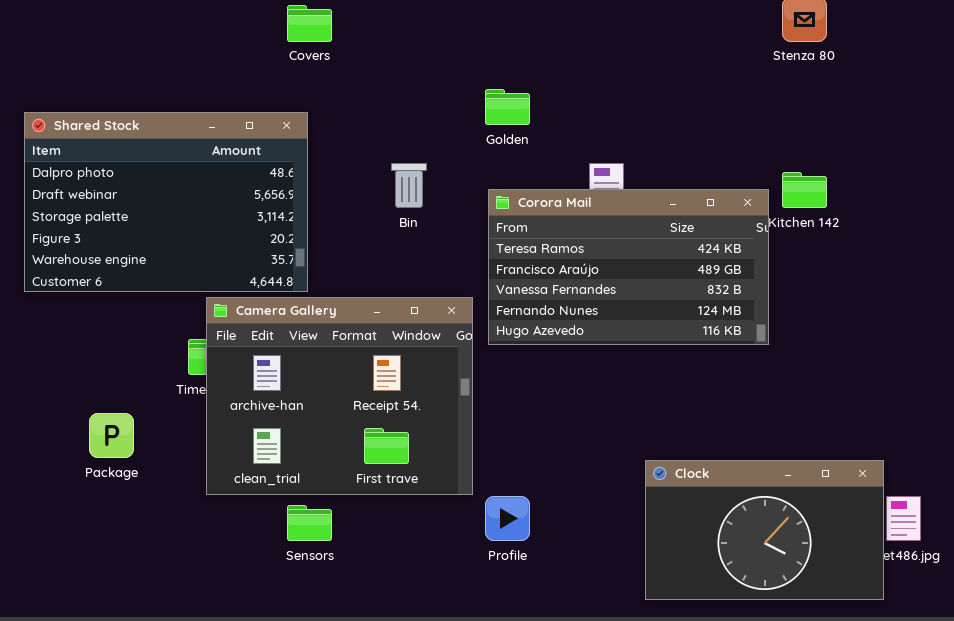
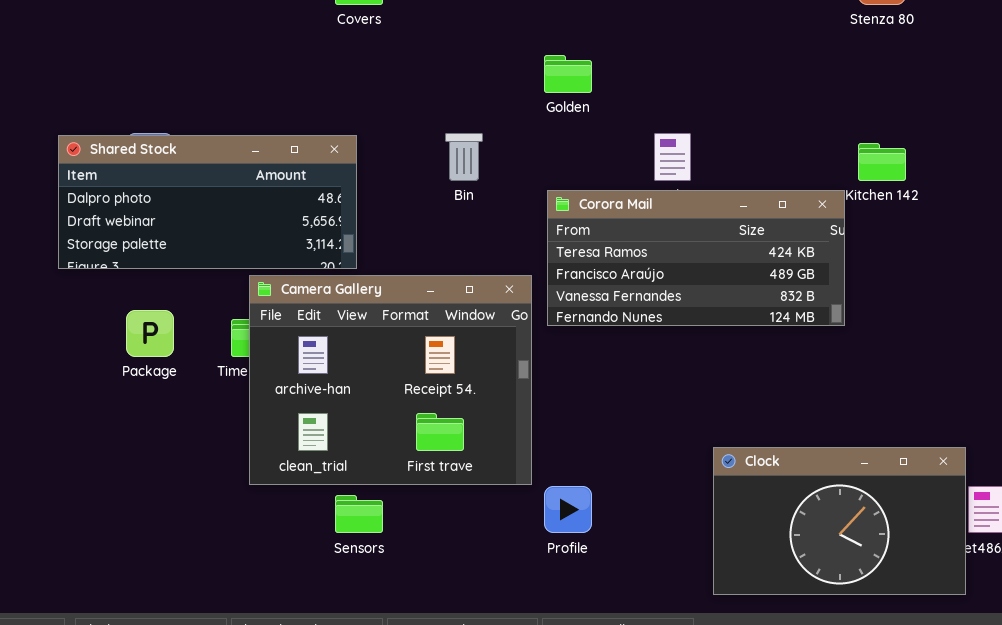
Shared Stock: [24,112,308,292] -> [58,135,357,269], resized
Corora Mail: [488,189,769,345] -> [547,190,845,326], resized
Package: [89,413,134,458] -> [126,310,174,357], moved

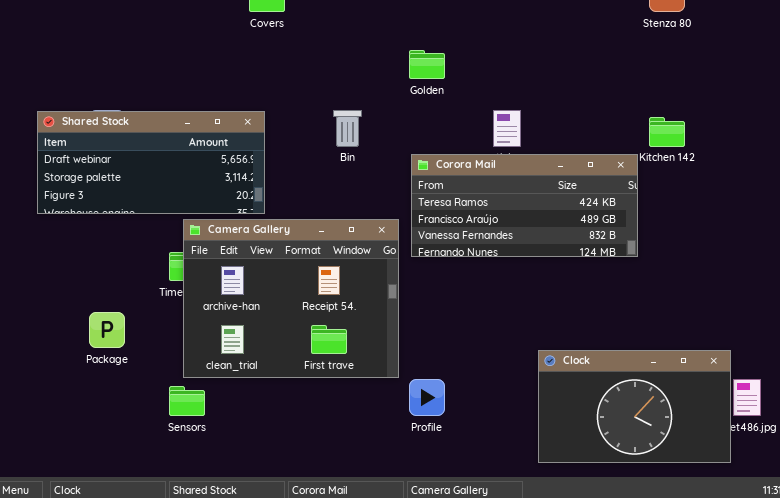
Shared Stock: [58,135,357,269] -> [37,111,265,214], scrolled down 1 row
Package: [126,310,174,357] -> [89,312,125,348], moved
Sensors: [335,495,383,533] -> [169,386,205,416], moved

